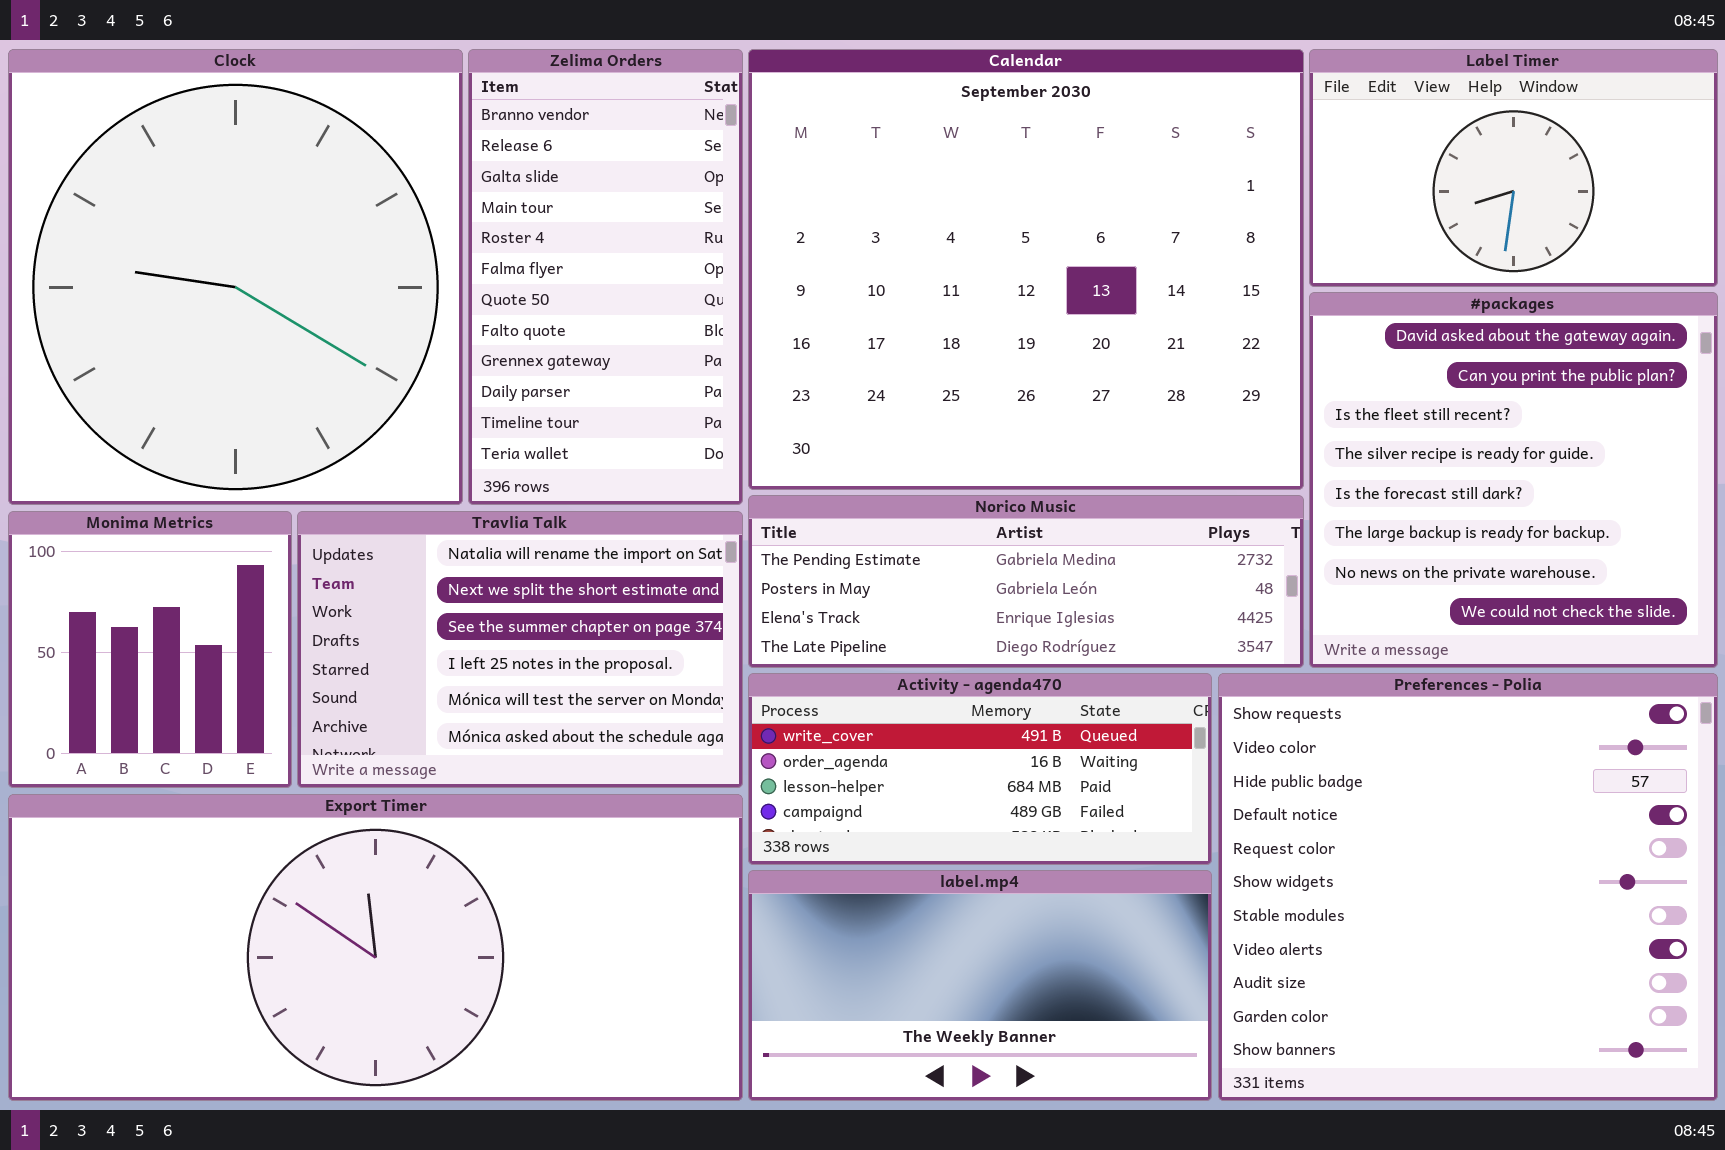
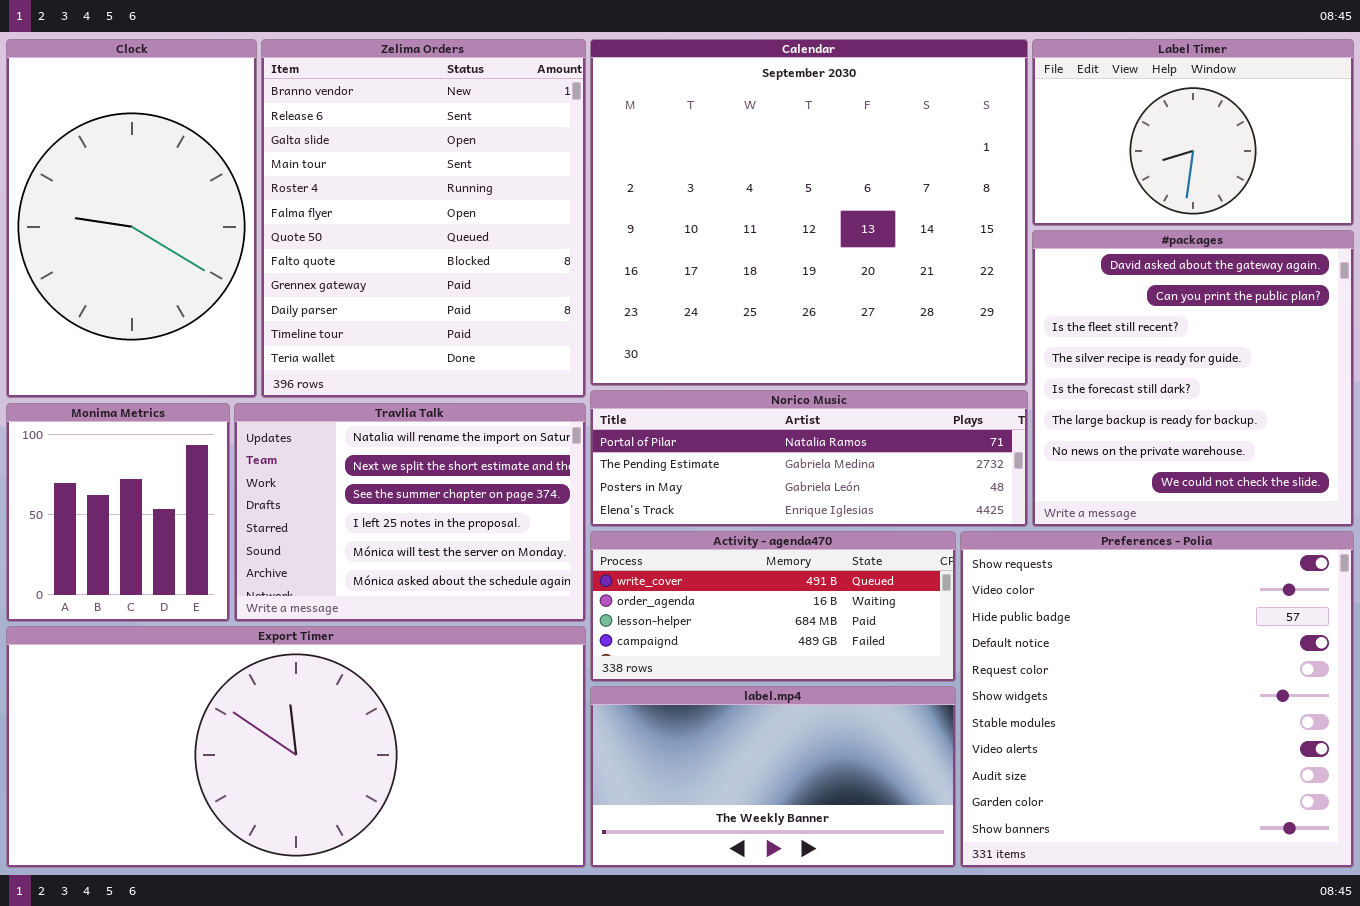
Clock: [8,49,463,505] -> [6,39,257,398], resized
Zelima Orders: [468,49,743,505] -> [261,39,586,398], resized
Norico Music: [748,495,1304,668] -> [590,390,1028,527], scrolled up 1 row

